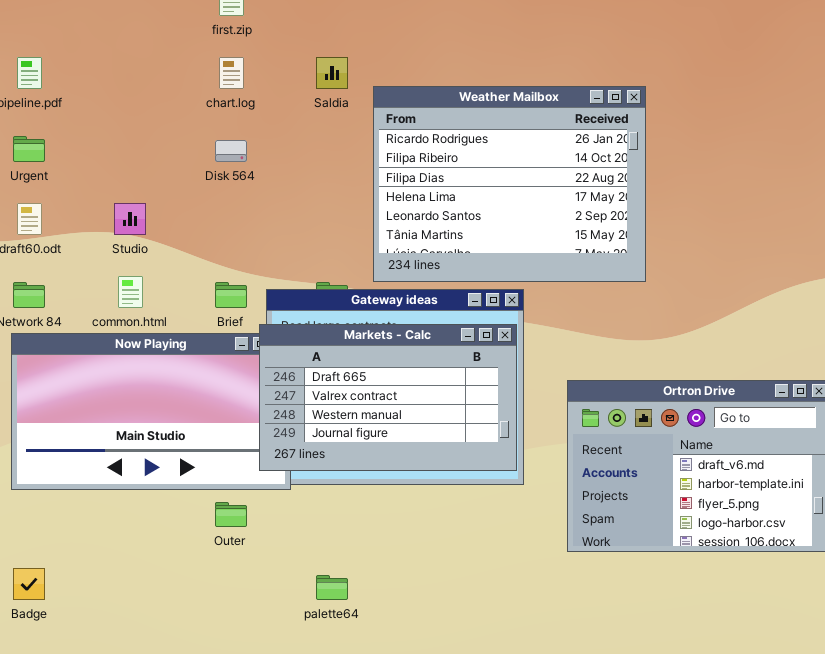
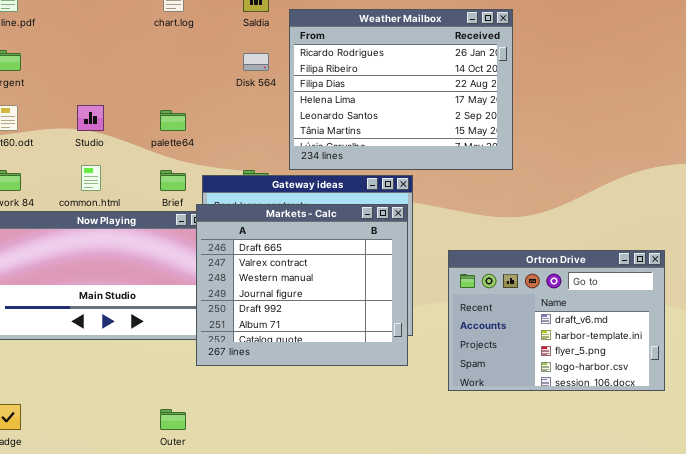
Disk 564: [215,140,247,162] -> [243,53,269,71], moved
Markets - Calc: [259,324,517,471] -> [196,204,408,366], resized
Outer: [215,502,247,527] -> [160,409,186,430], moved
palette64: [316,575,348,600] -> [160,110,186,131], moved

